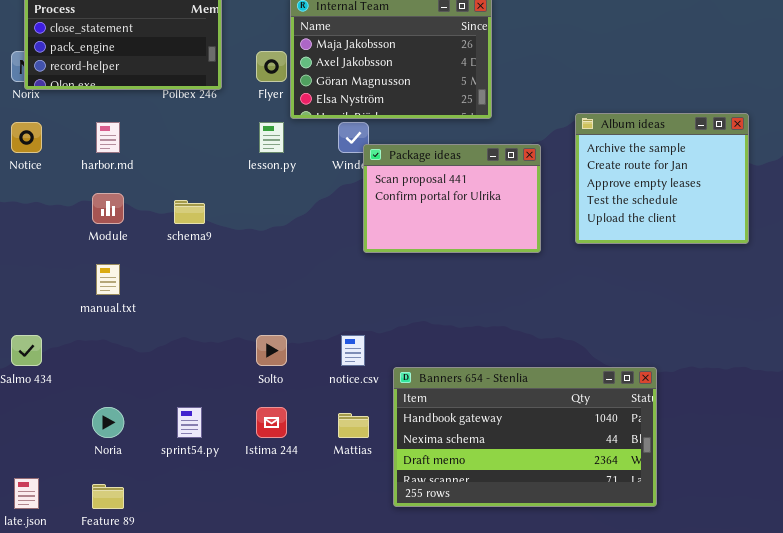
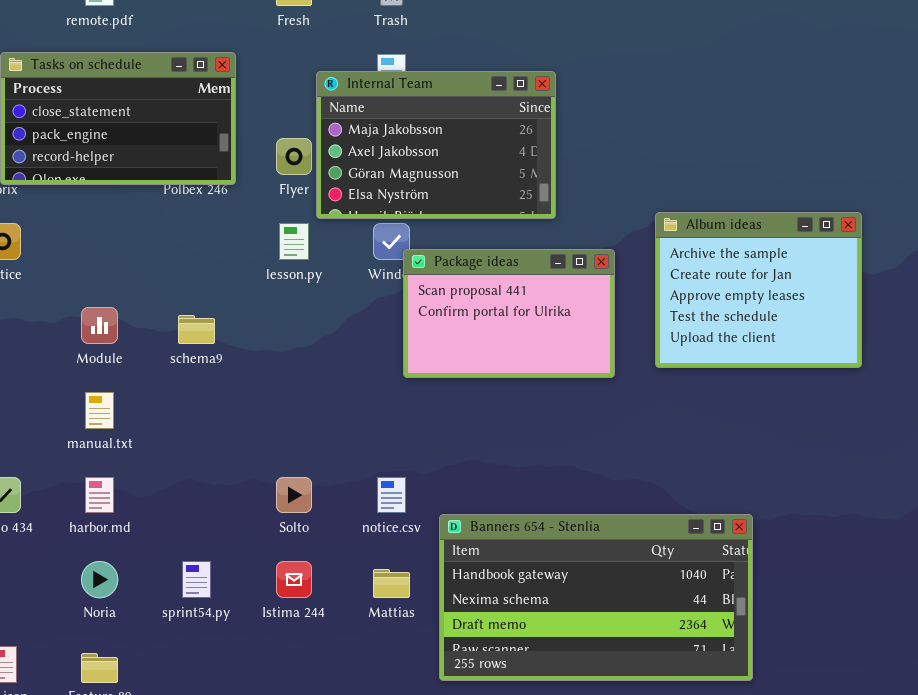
harbor.md: [96,122,120,153] -> [85,477,114,513], moved

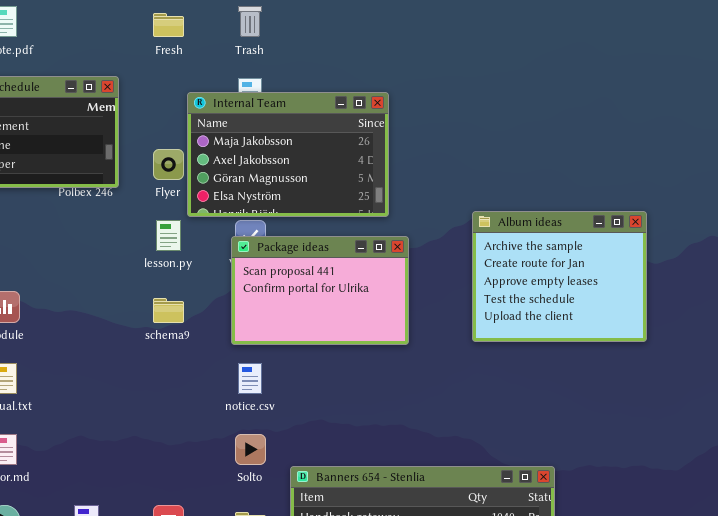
Package ideas: [403,249,615,378] -> [231,236,409,345], moved
schema9: [178,315,215,344] -> [153,298,184,323], moved
Solto: [276,477,312,513] -> [235,434,266,465], moved
notice.csv: [377,477,406,513] -> [238,363,262,394], moved

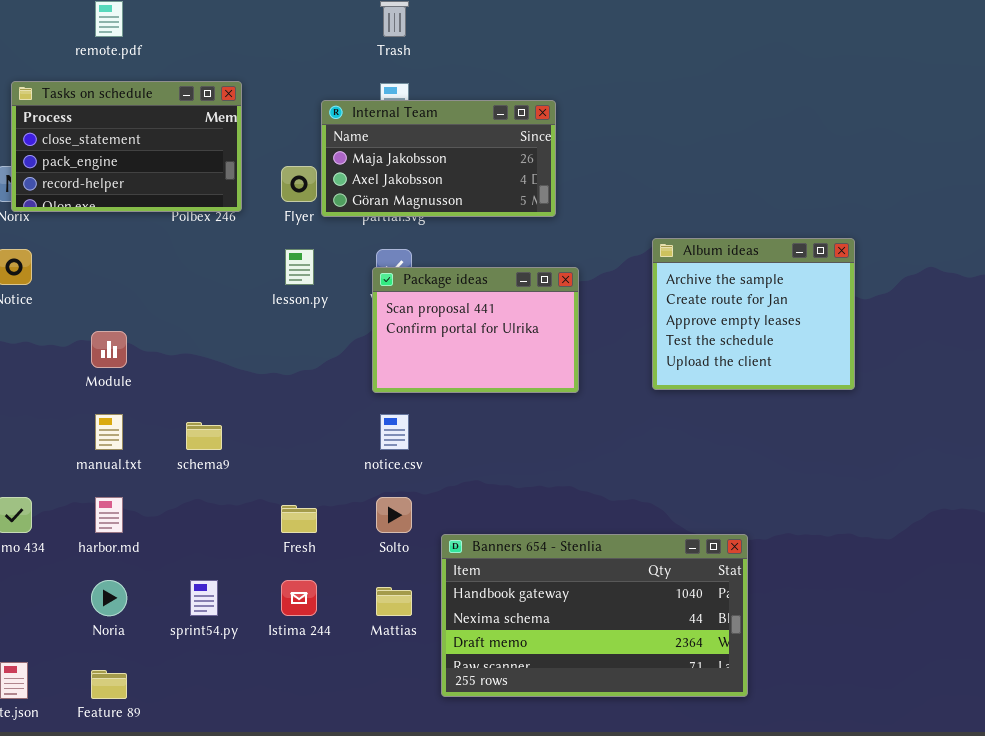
Fresh: [153,13,184,37] -> [281,505,317,533], moved
Internal Team: [187,92,389,217] -> [321,100,556,217], resized
schema9: [153,298,184,323] -> [186,422,222,450], moved

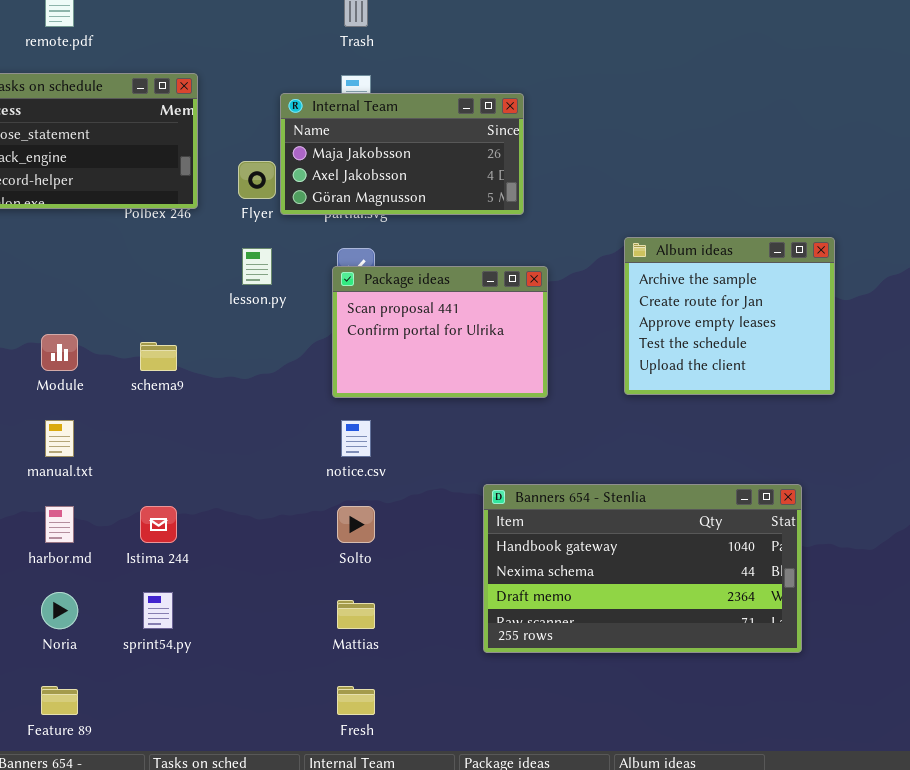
schema9: [186,422,222,450] -> [140,342,177,371], moved
Fresh: [281,505,317,533] -> [337,686,375,715], moved
Banners 654 - Stenlia: [441,534,748,697] -> [483,484,802,653], moved
Istima 244: [281,580,317,616] -> [140,506,177,543], moved

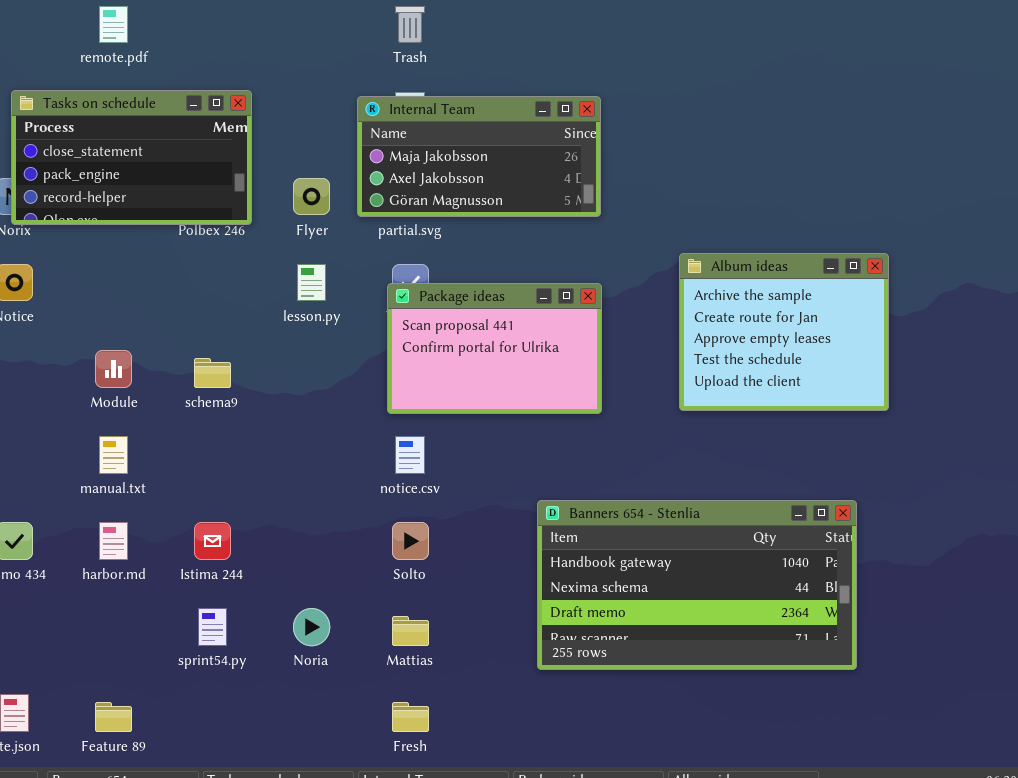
Internal Team: [280,93,524,215] -> [357,96,601,217], moved
Noria: [41,592,78,629] -> [293,608,330,646], moved

